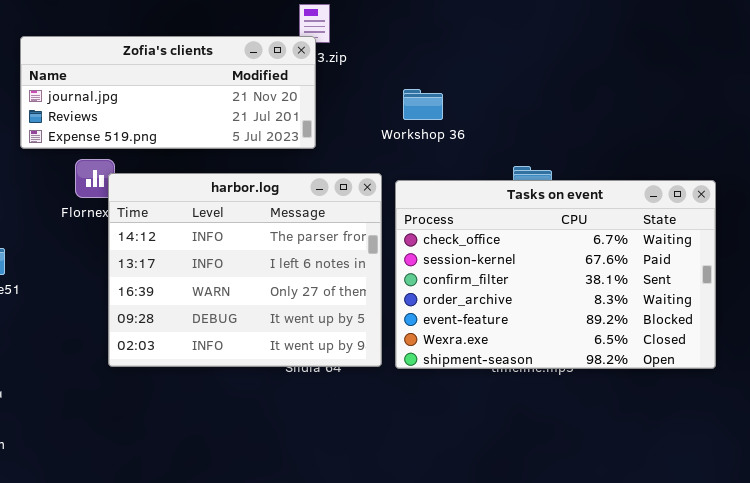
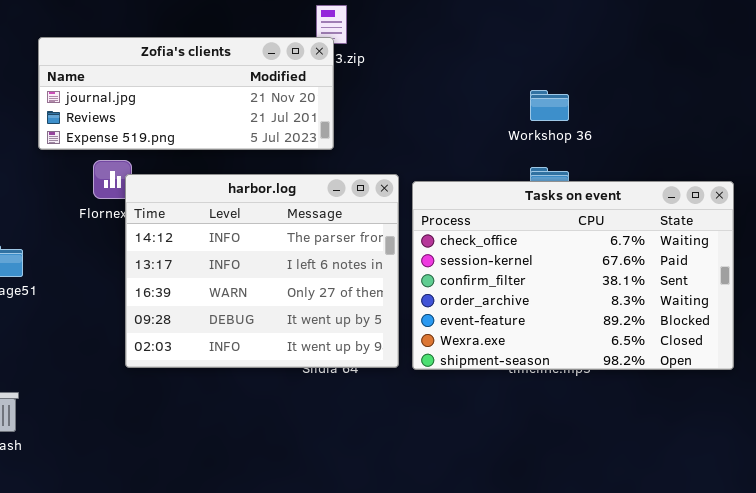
Workshop 36: [403,89,443,120] -> [530,90,569,121], moved

